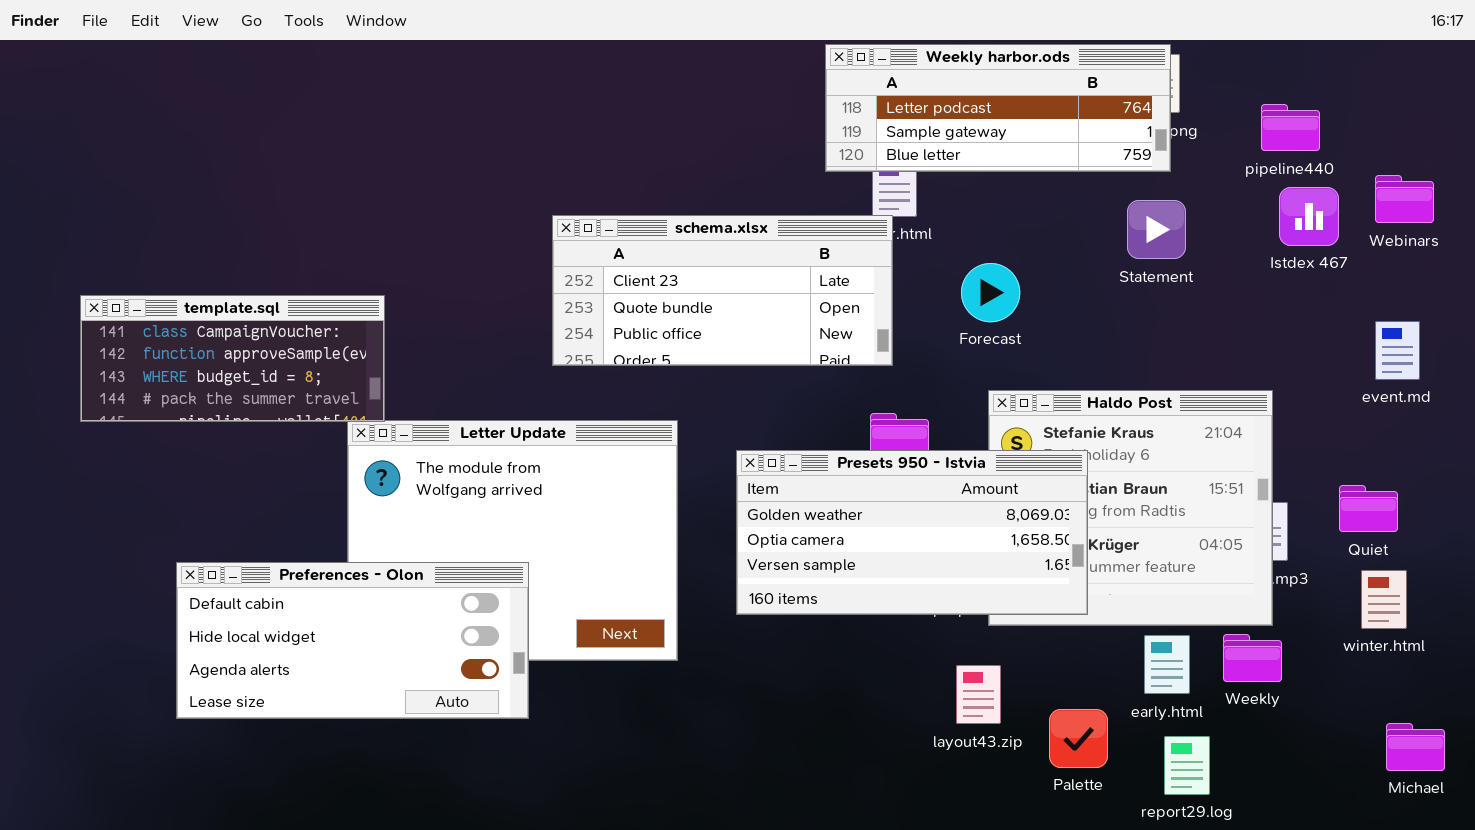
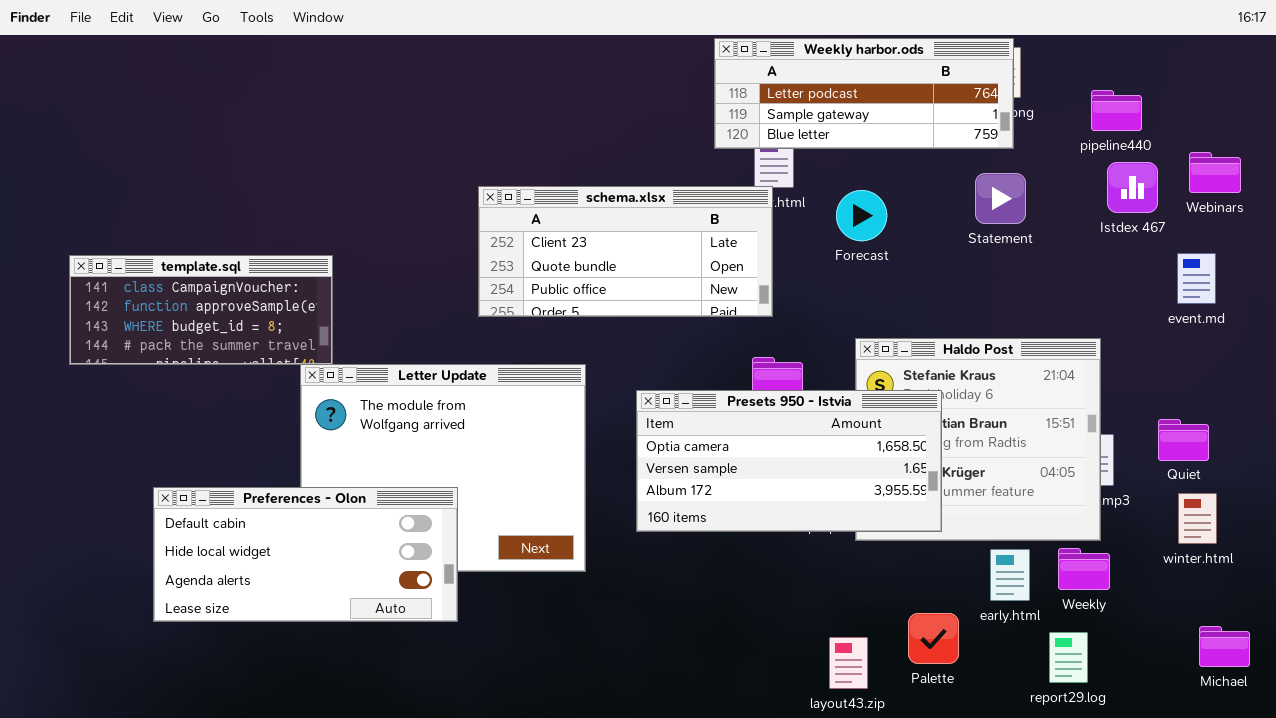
Forecast: [961,263,1020,322] -> [836,190,887,241], moved
event.md: [1375,321,1420,380] -> [1177,253,1216,304], moved
Presets 950 - Istvia: [736,450,1088,615] -> [636,390,942,532], scrolled down 1 row
layout43.zip: [956,665,1001,724] -> [829,637,868,689], moved
report29.log: [1164,736,1210,795] -> [1049,632,1088,683], moved

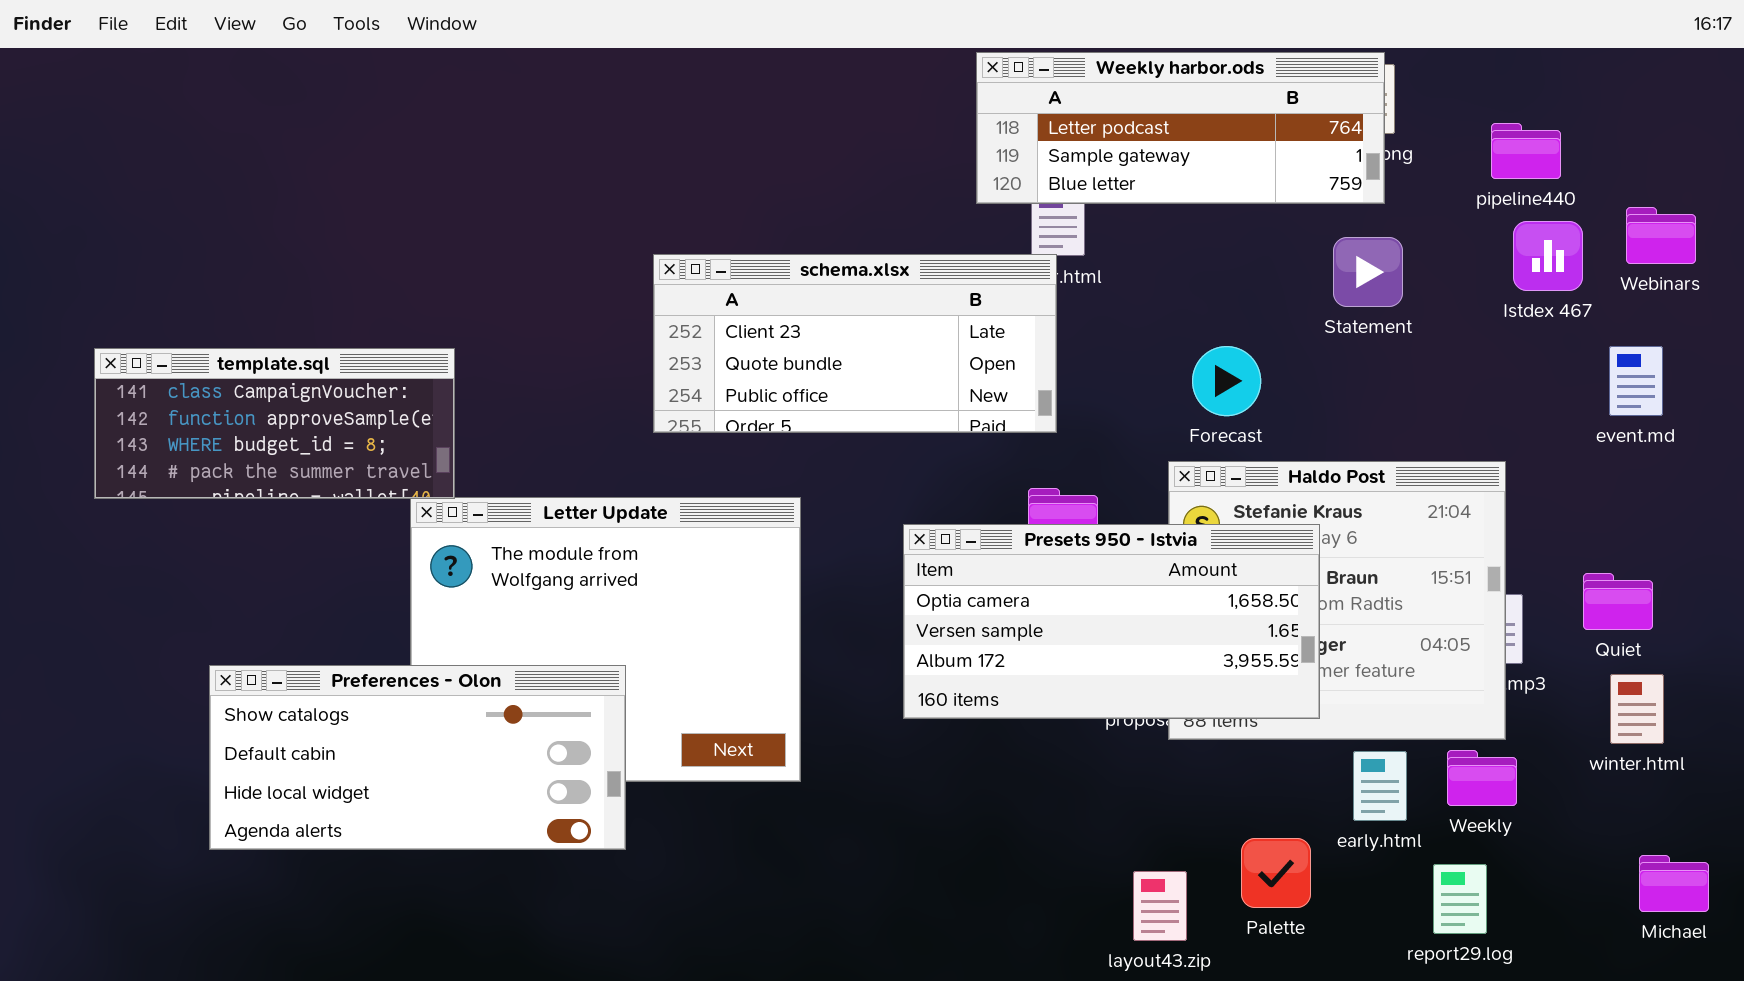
Forecast: [836,190,887,241] -> [1192,346,1261,416], moved
Presets 950 - Istvia: [636,390,942,532] -> [903,524,1320,719], moved
Preferences - Olon: [153,487,458,622] -> [209,665,626,850], scrolled up 1 row

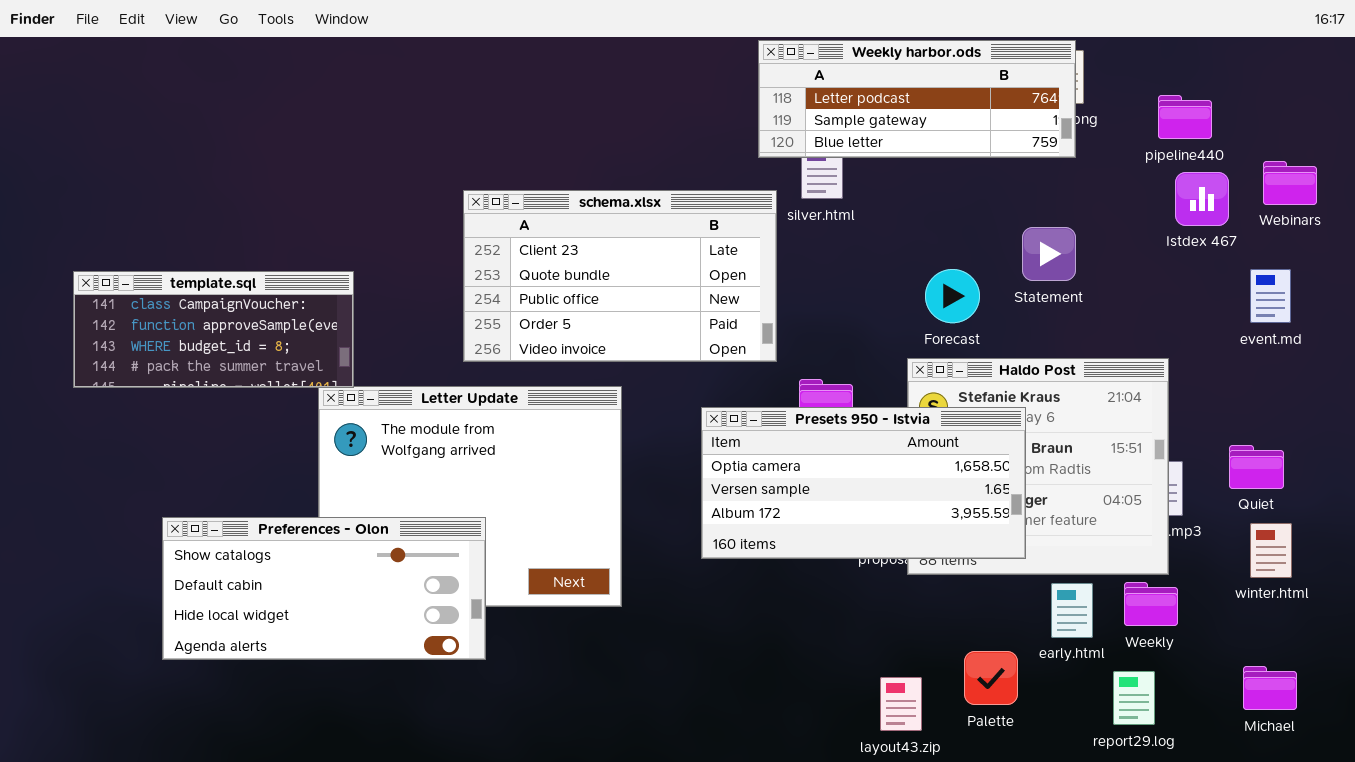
Statement: [1333,237,1403,307] -> [1022,227,1076,281], moved
schema.xlsx: [653,254,1057,433] -> [463,190,777,362], moved, resized
Michael: [1639,855,1709,912] -> [1243,666,1297,710], moved

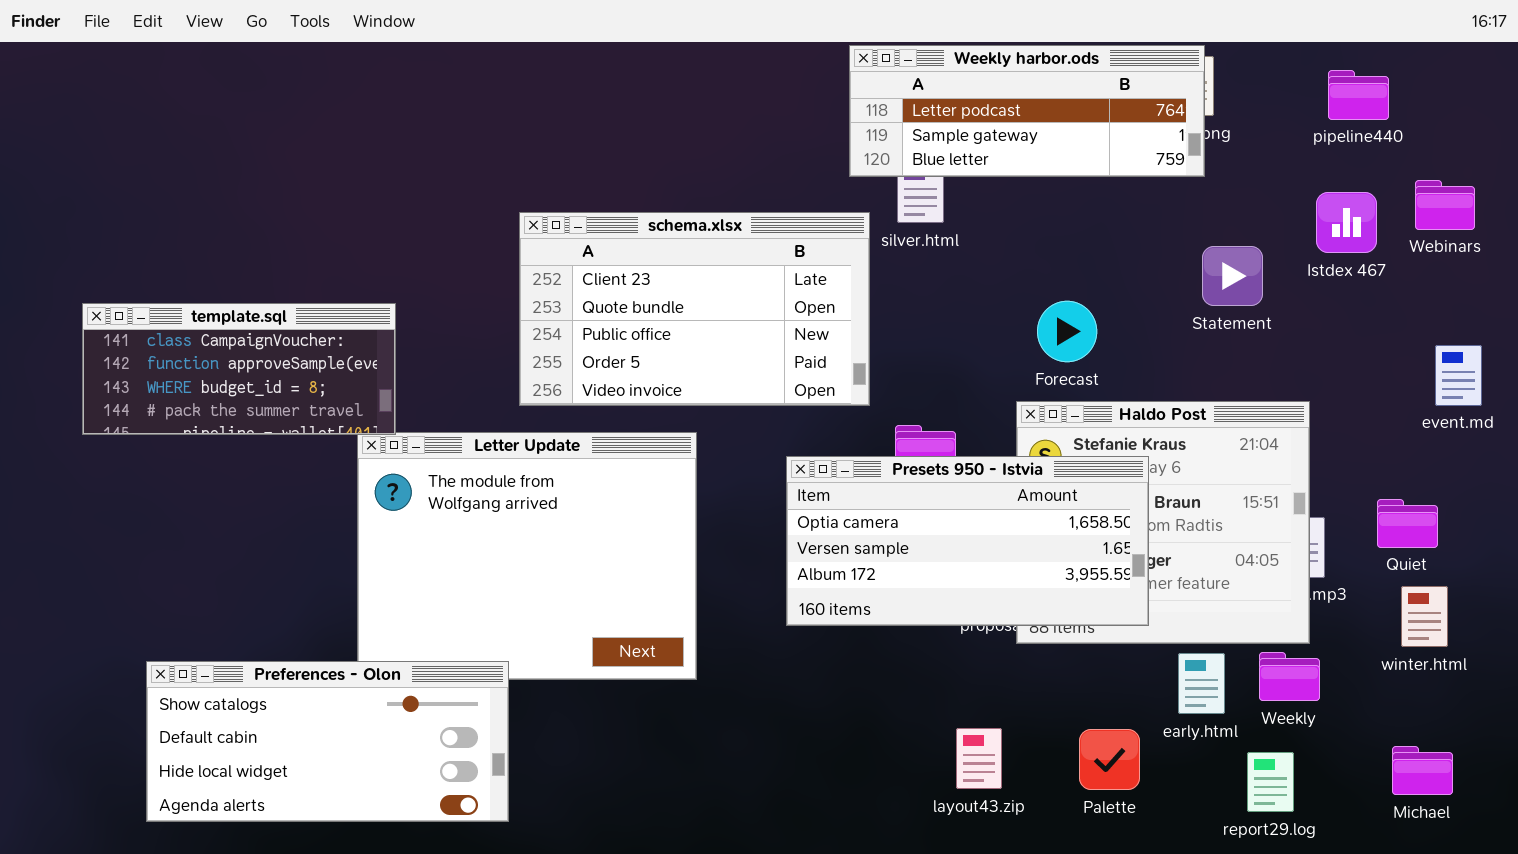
pipeline440: [1158,95,1212,139] -> [1328,70,1389,120], moved
Statement: [1022,227,1076,281] -> [1202,246,1263,306], moved
event.md: [1250,269,1291,323] -> [1435,345,1482,406], moved
Preferences - Olon: [162,517,486,660] -> [146,661,509,822], moved
layout43.zip: [880,677,922,731] -> [956,728,1002,789], moved

